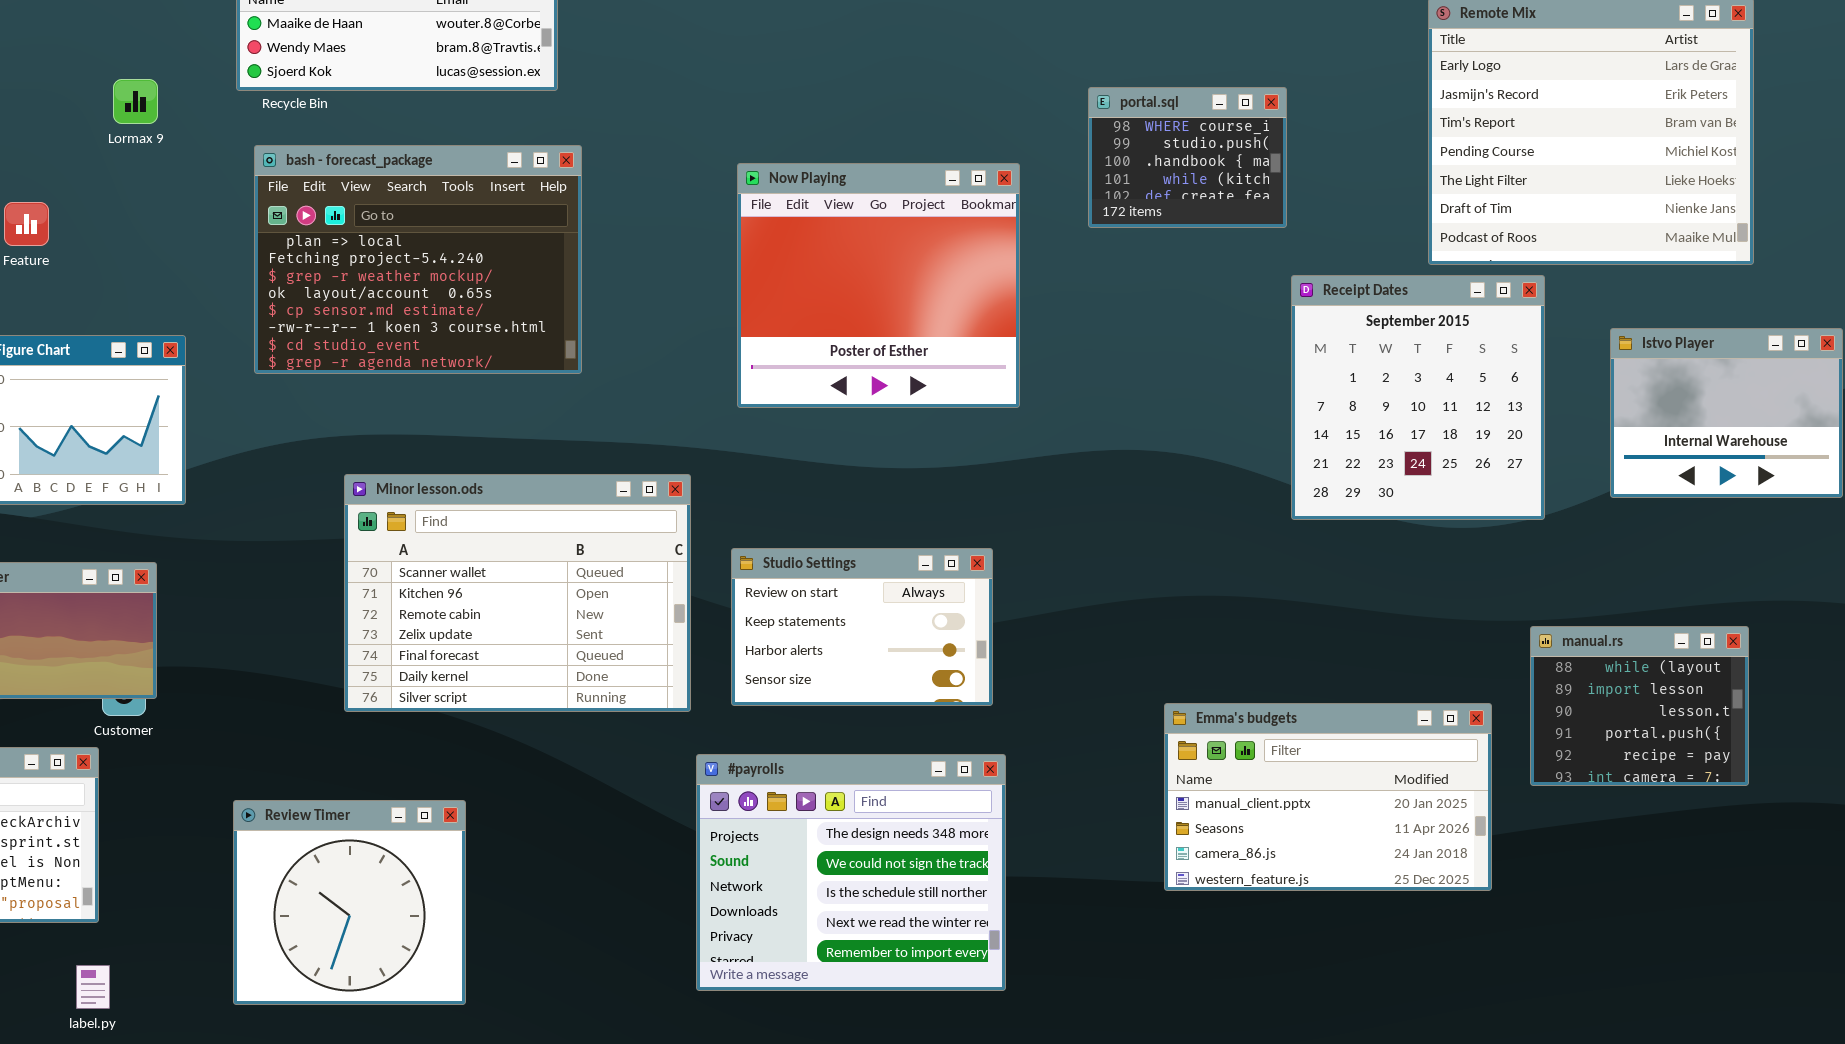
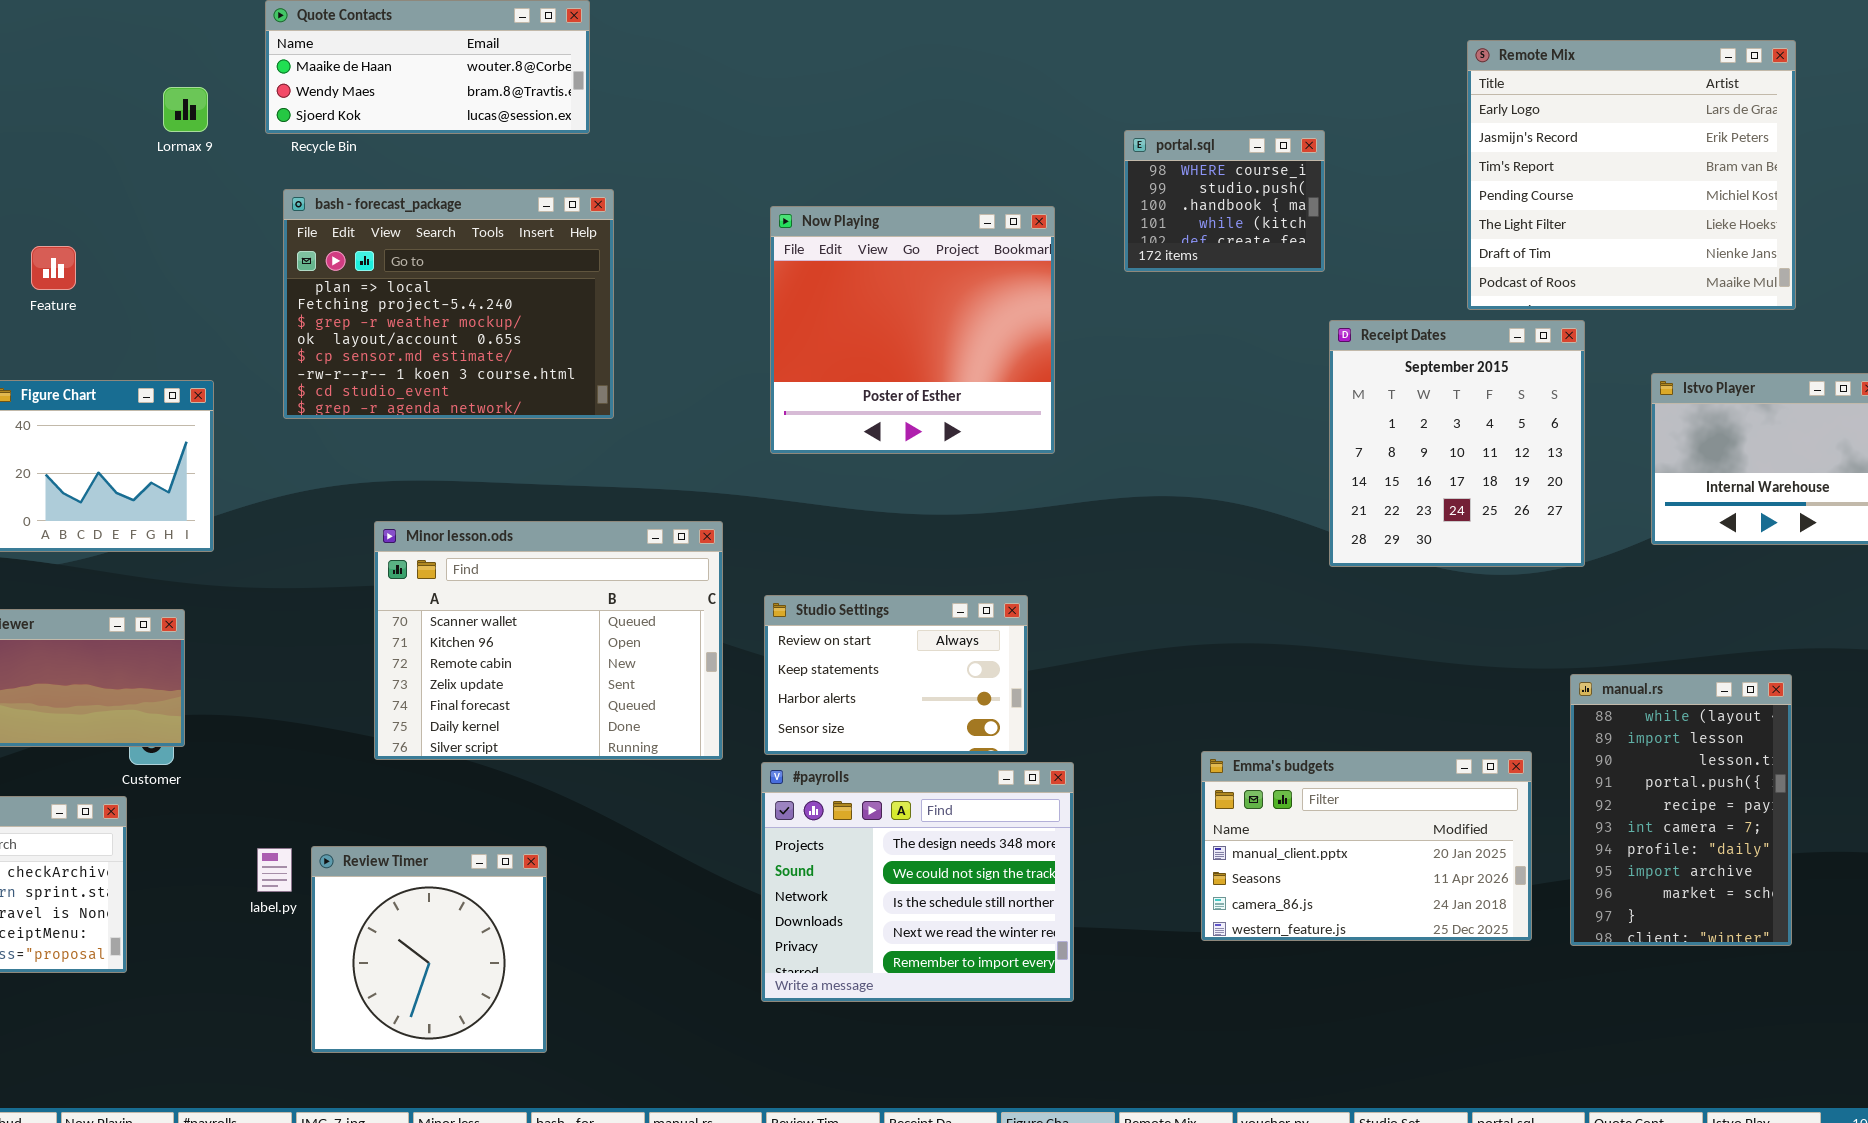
Lormax 9: [113,79,158,124] -> [163,87,208,132], moved
manual.rs: [1530,626,1749,786] -> [1570,674,1792,946], resized
#payrolls: [696,754,1006,991] -> [761,762,1074,1002], moved
Review Timer: [233,800,466,1005] -> [311,846,547,1053], moved
label.py: [76,965,110,1009] -> [257,848,292,892], moved

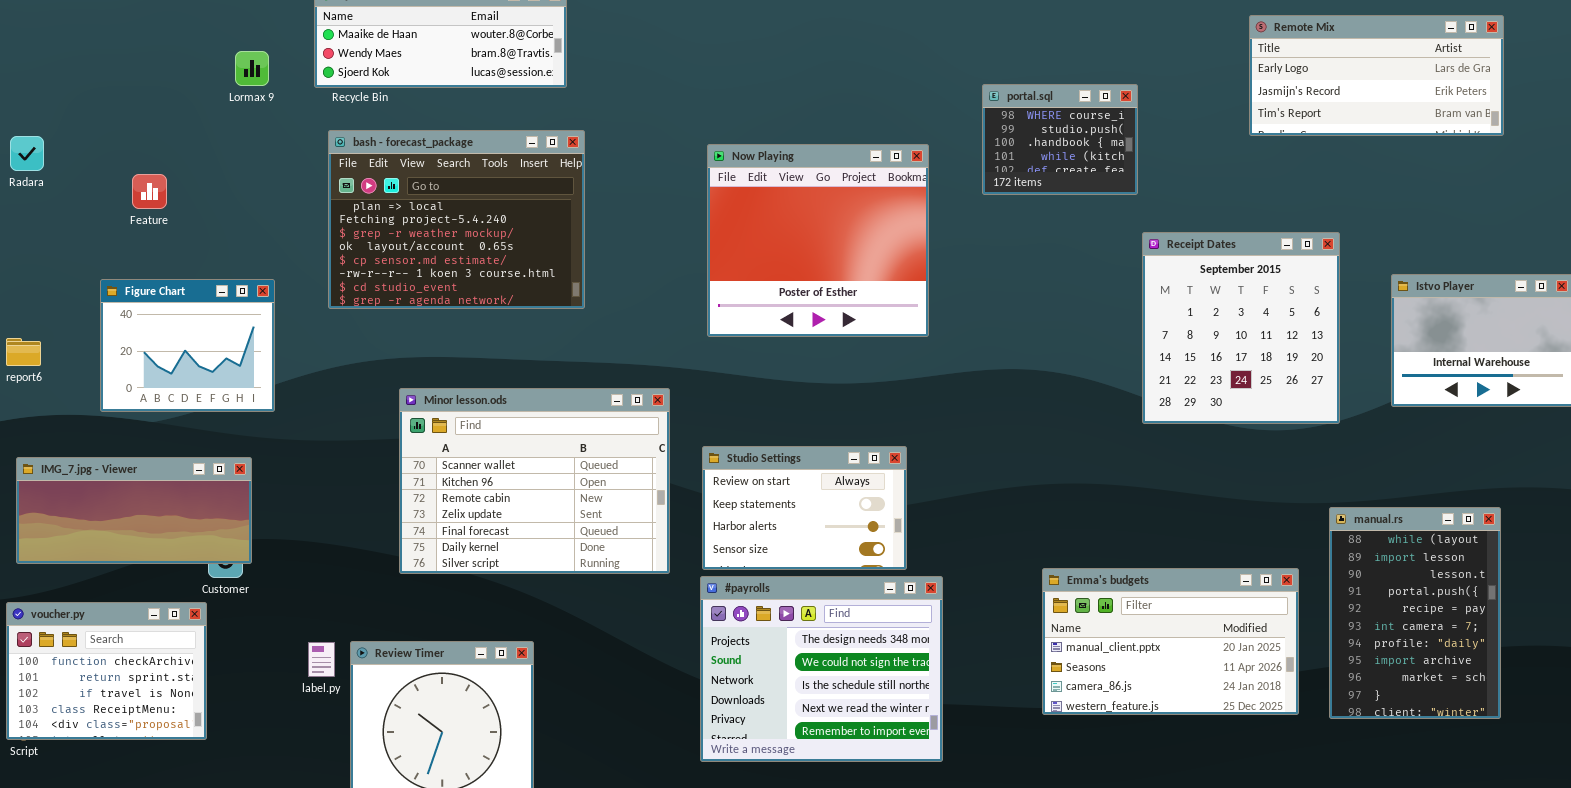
Remote Mix: [1467,40,1796,310] -> [1249,15,1504,136], resized

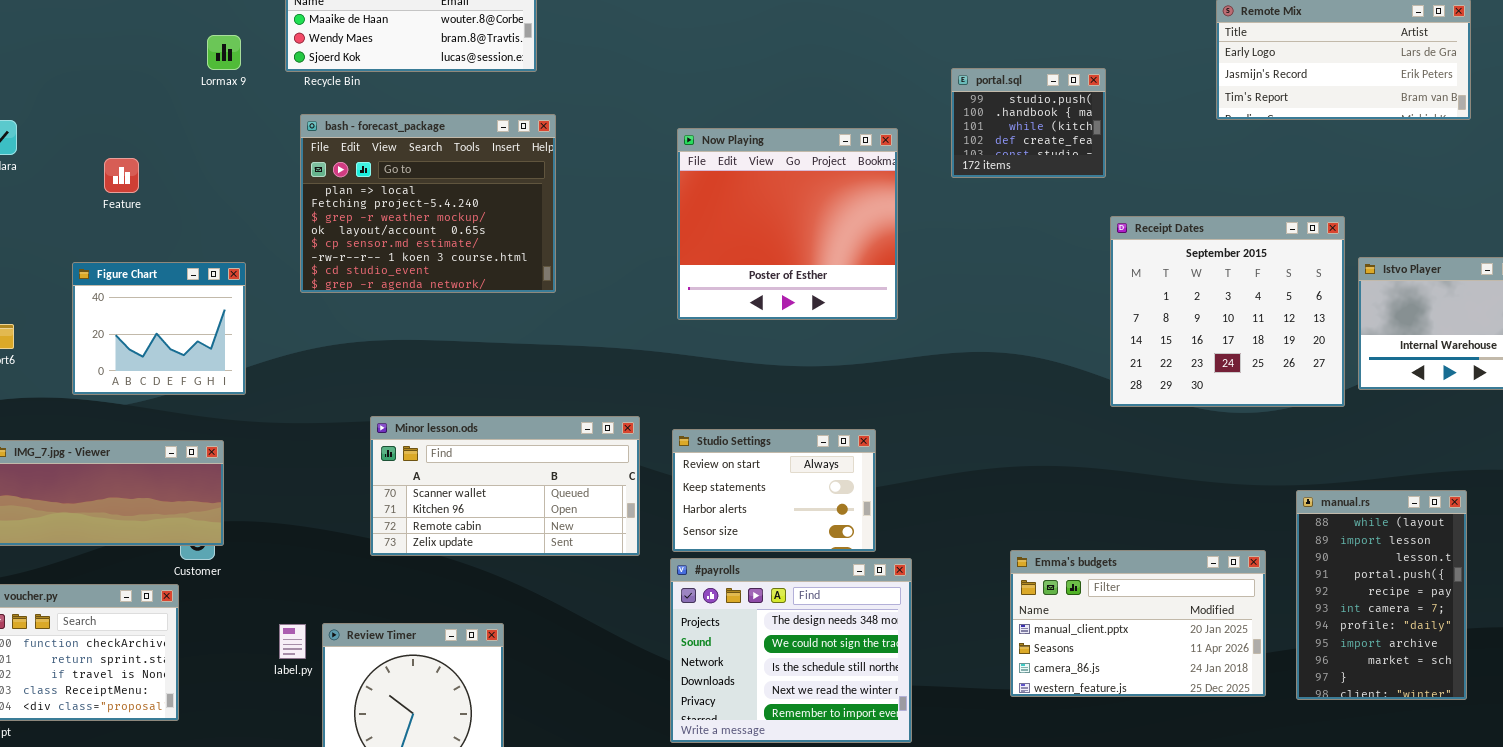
portal.sql: [982,84,1138,195] -> [951,68,1106,178], scrolled down 1 row
Receipt Dates: [1142,232,1340,424] -> [1110,216,1345,407], resized
Minor lesson.ods: [399,388,670,574] -> [370,416,640,556], resized

